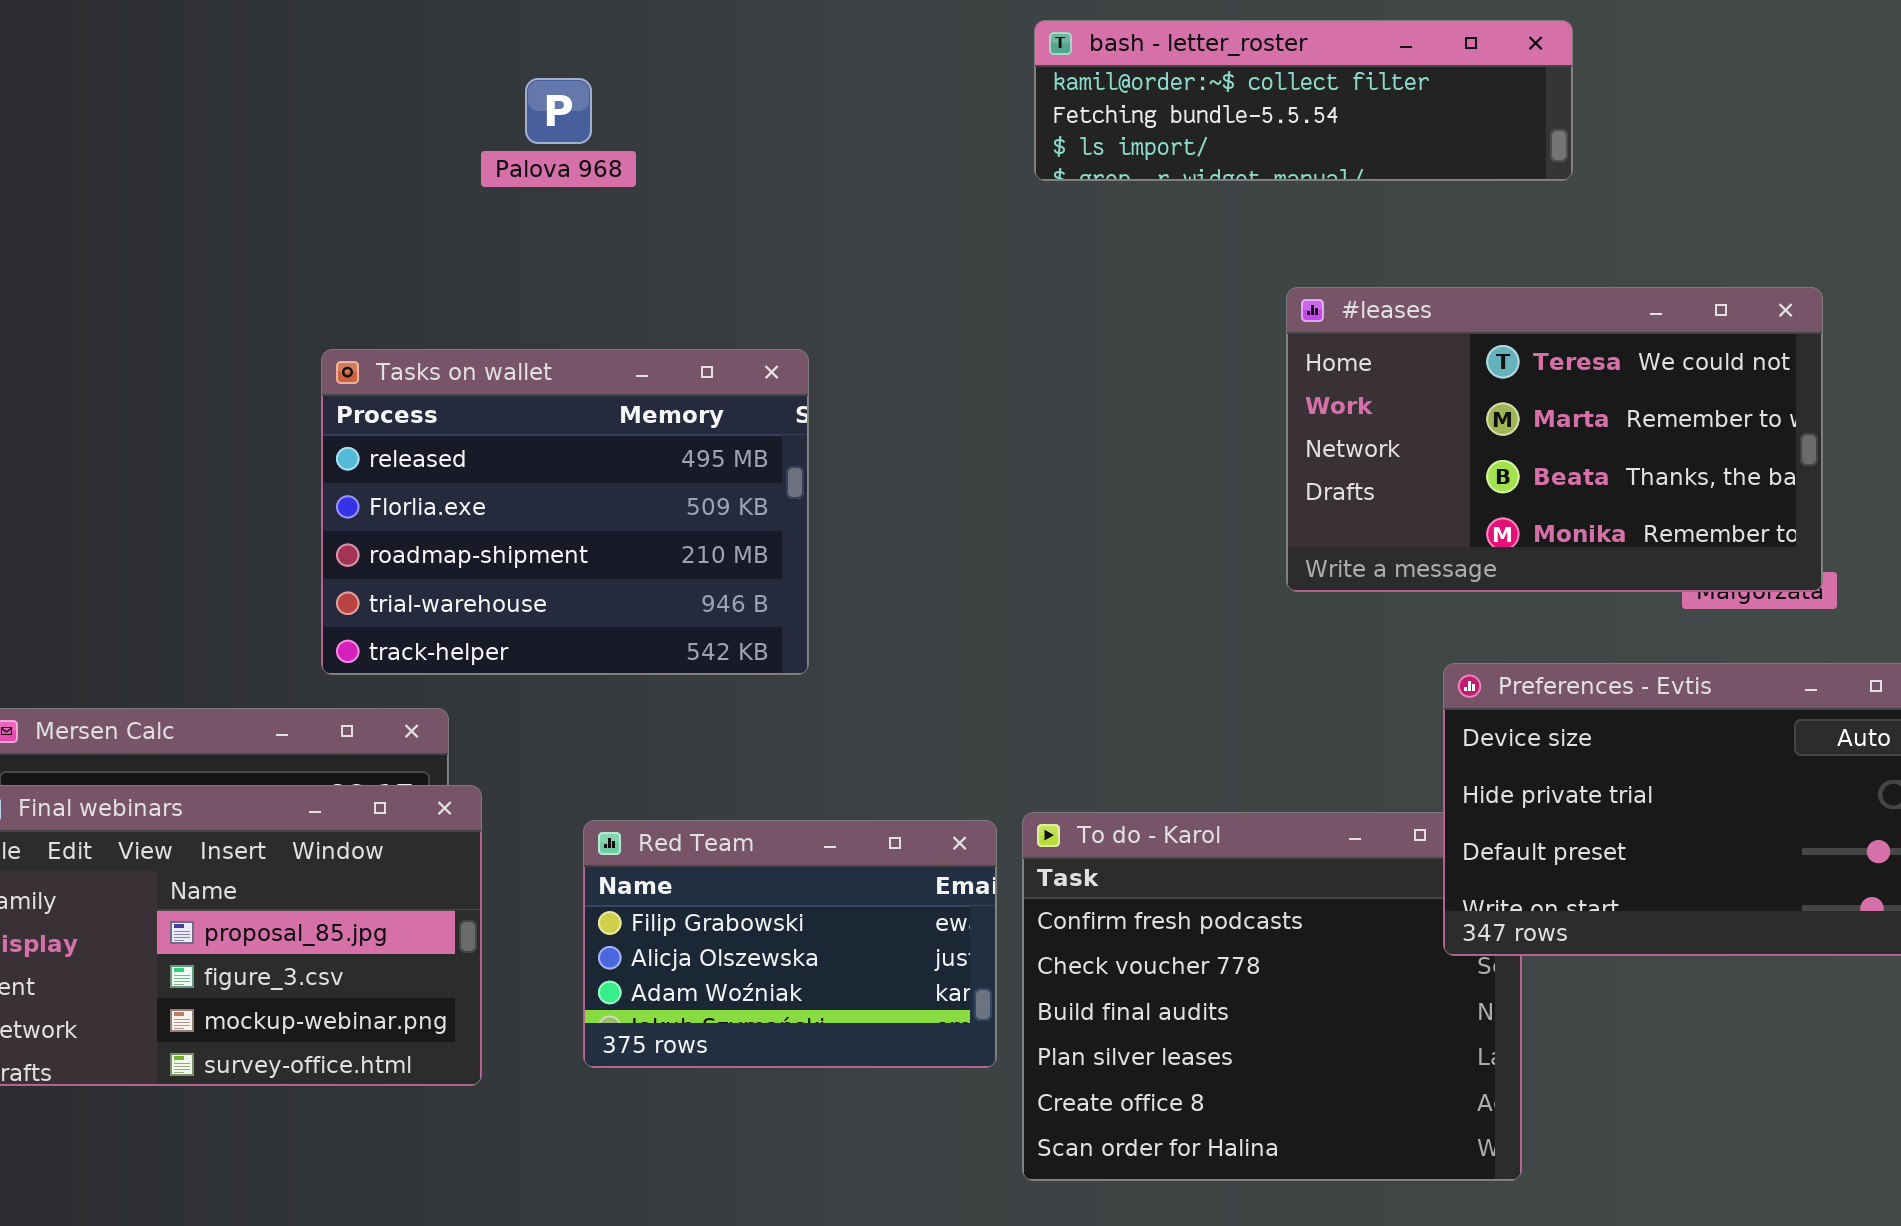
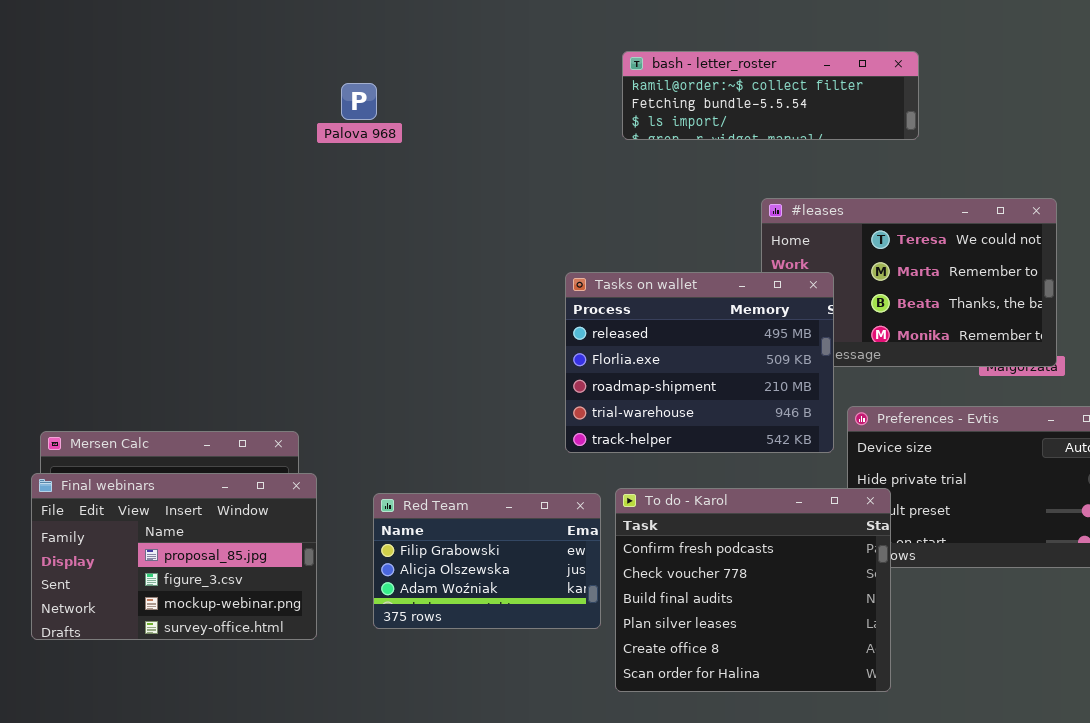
Tasks on wallet: [321,349,809,675] -> [565,272,834,453], moved
To do - Karol: [1022,812,1522,1181] -> [615,488,891,692], raised

